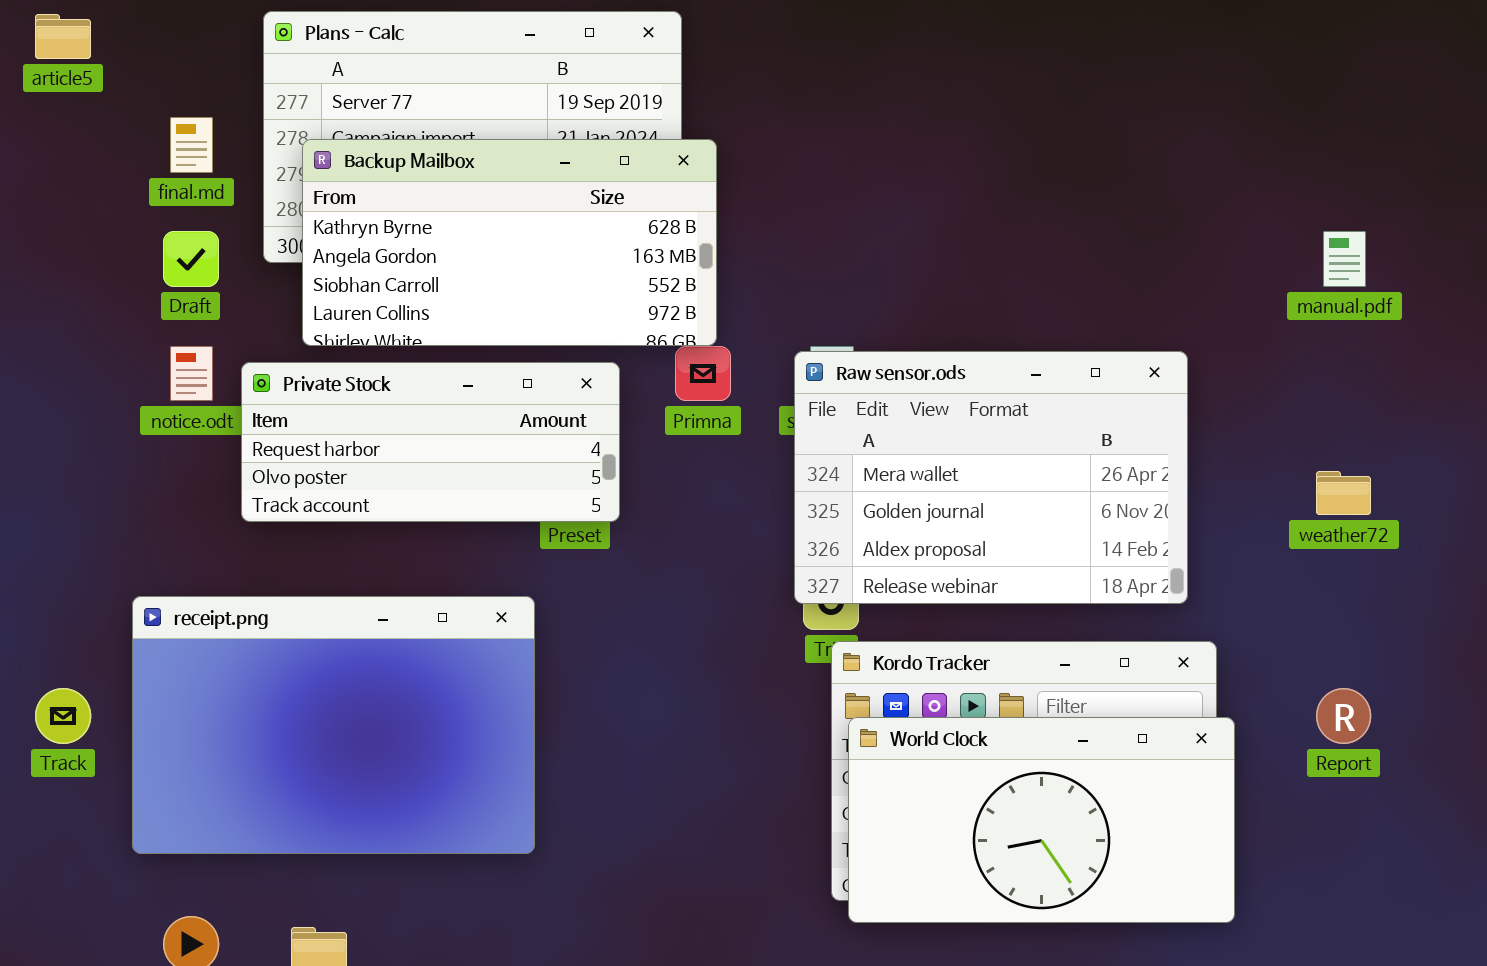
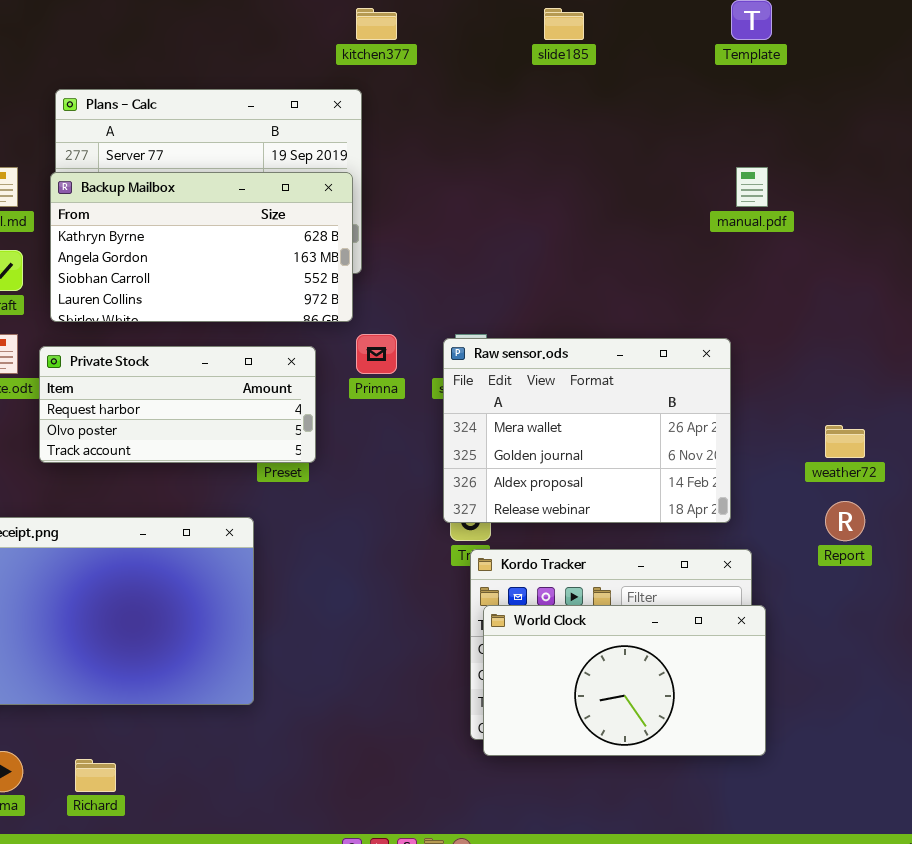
Backup Mailbox: [302,139,717,346] -> [50,172,353,322], moved
manual.pdf: [1323,231,1366,287] -> [736,167,768,207], moved
Report: [1316,688,1371,744] -> [825,501,865,541], moved

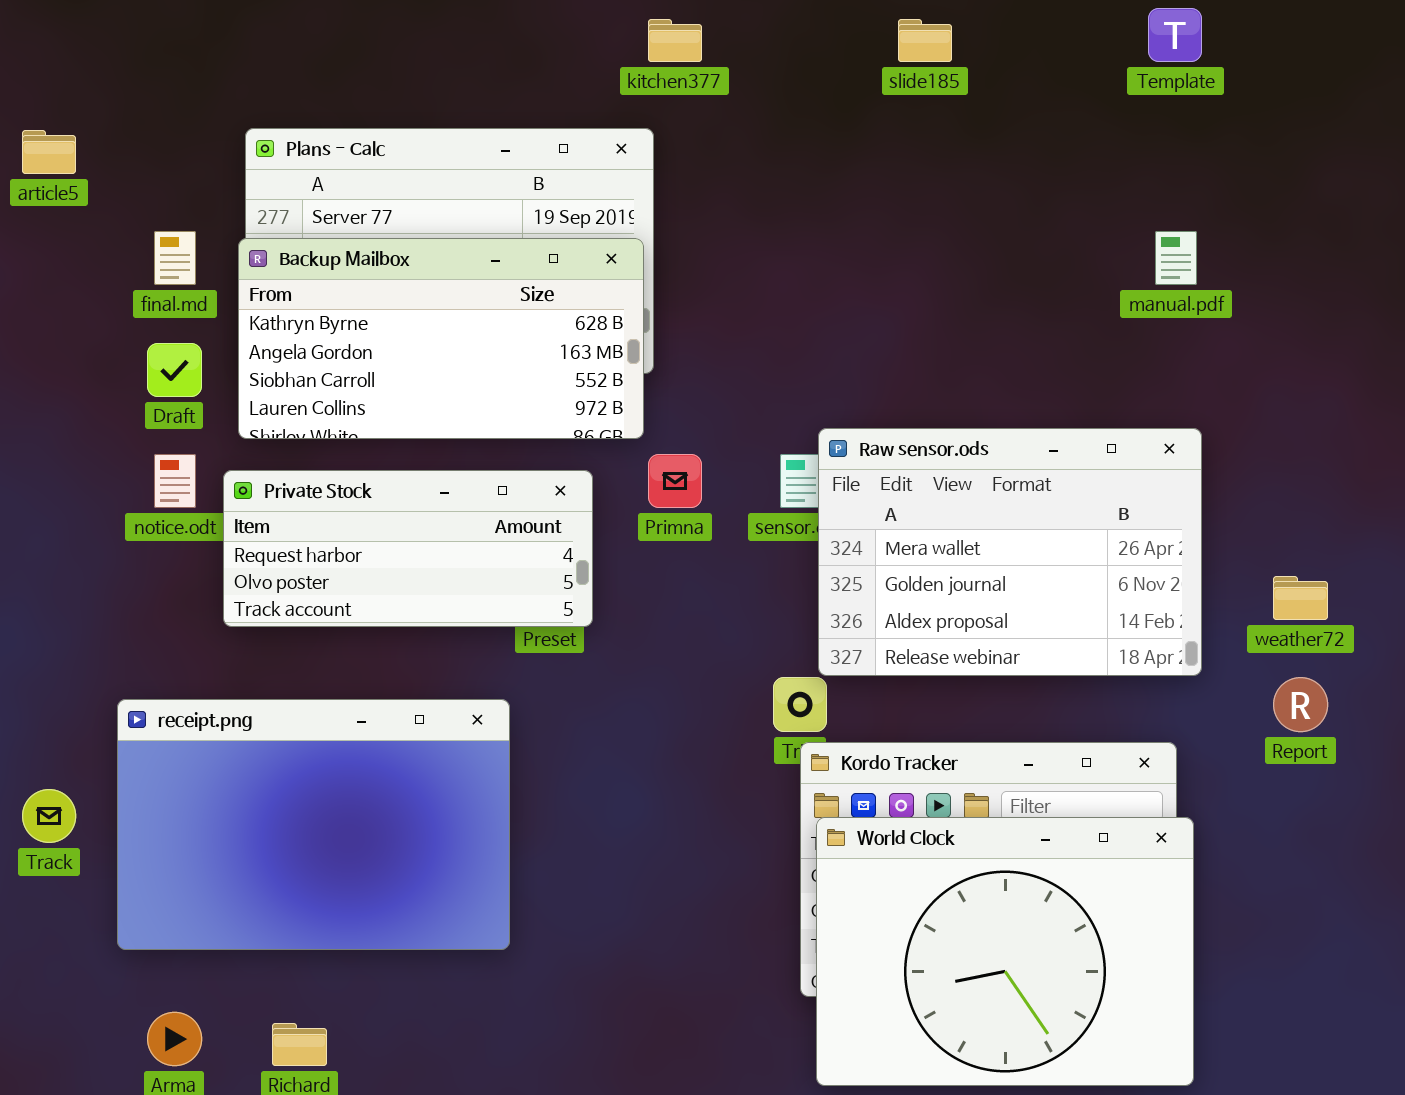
Raw sensor.ods: [443,338,731,523] -> [818,428,1202,676], moved
World Clock: [483,605,766,756] -> [816,817,1194,1086], resized

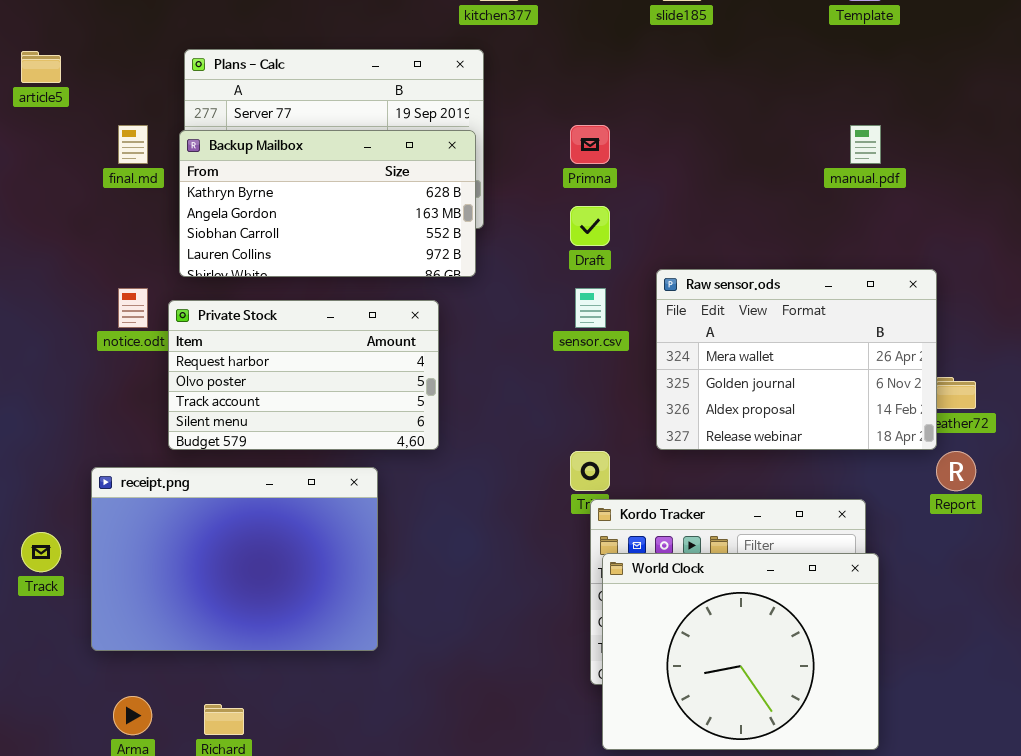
Draft: [147,343,202,397] -> [570,206,610,246], moved
Raw sensor.ods: [818,428,1202,676] -> [656,269,937,450], moved
Primna: [648,454,702,508] -> [570,125,610,164], moved
Private Stock: [223,470,593,627] -> [168,300,439,450], resized

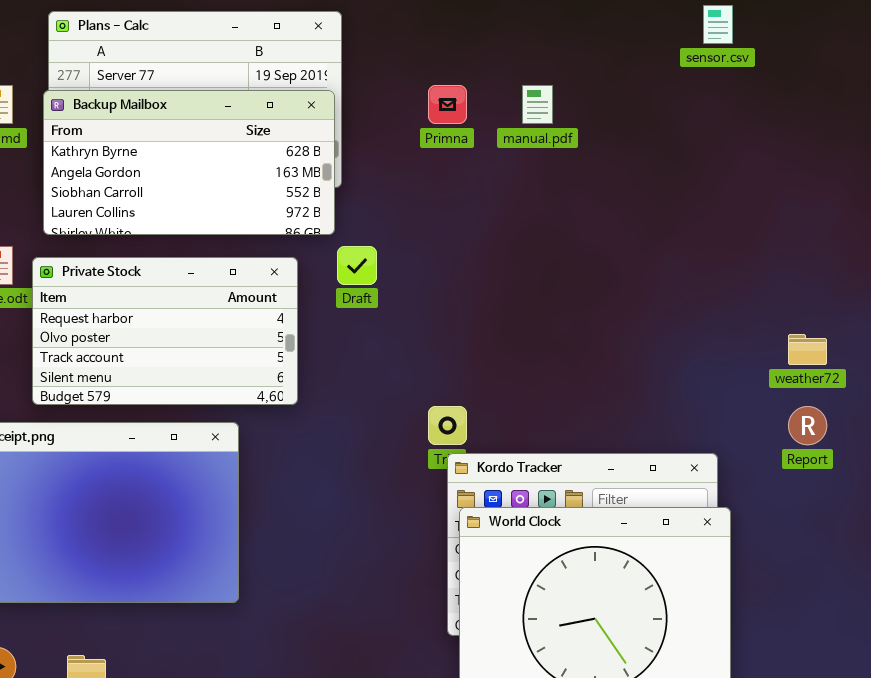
manual.pdf: [850,125,881,164] -> [522,85,553,124], moved
Draft: [570,206,610,246] -> [337,246,377,285], moved
Raw sensor.ods: [656,269,937,450] -> none, closed
sensor.csv: [575,288,606,328] -> [703,5,733,44], moved

